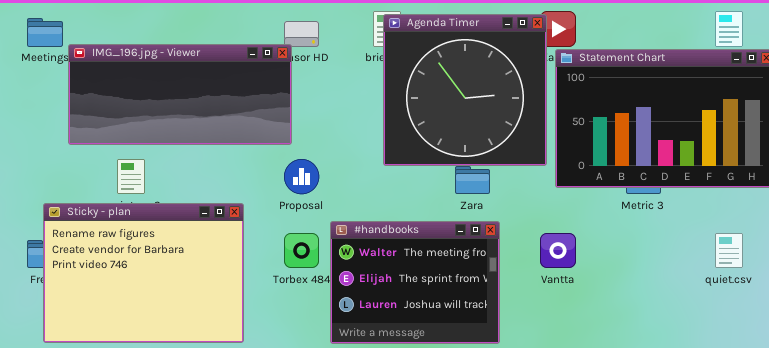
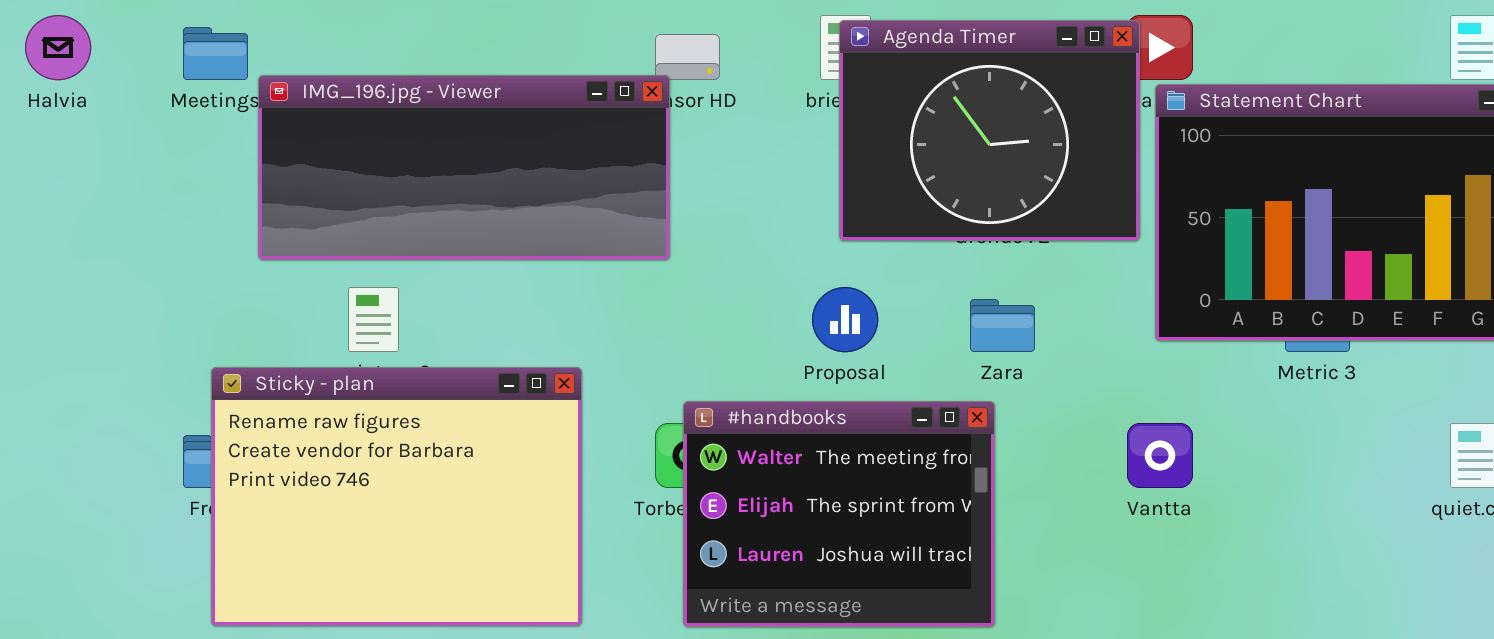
Agenda Timer: [383,14,547,166] -> [839,20,1140,241], resized
Proposal: [284,159,319,194] -> [812,287,878,352], moved
#handbooks: [330,221,500,344] -> [683,401,995,627], moved

